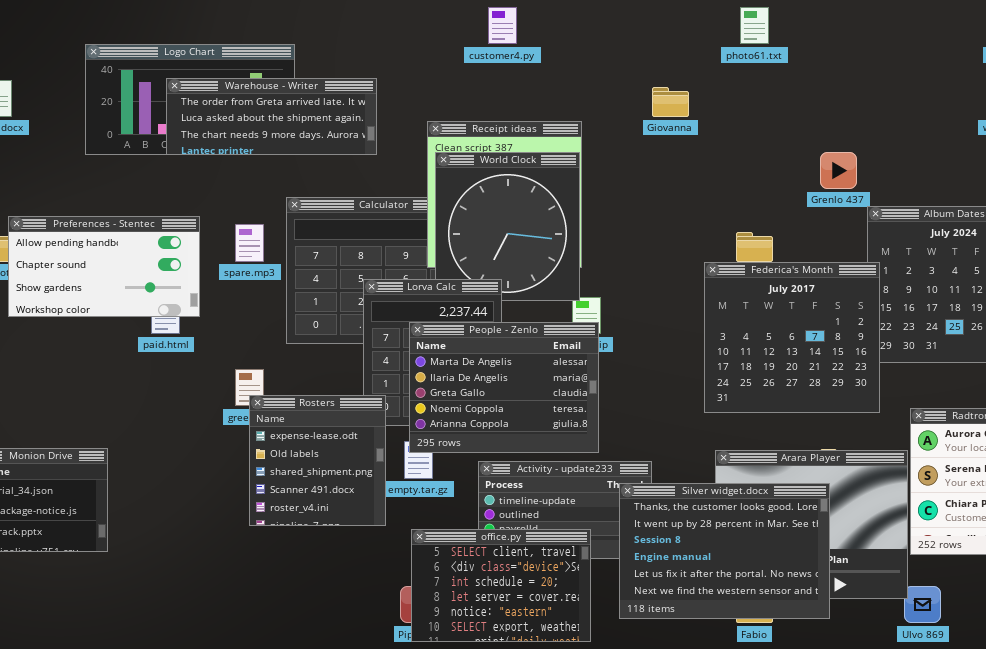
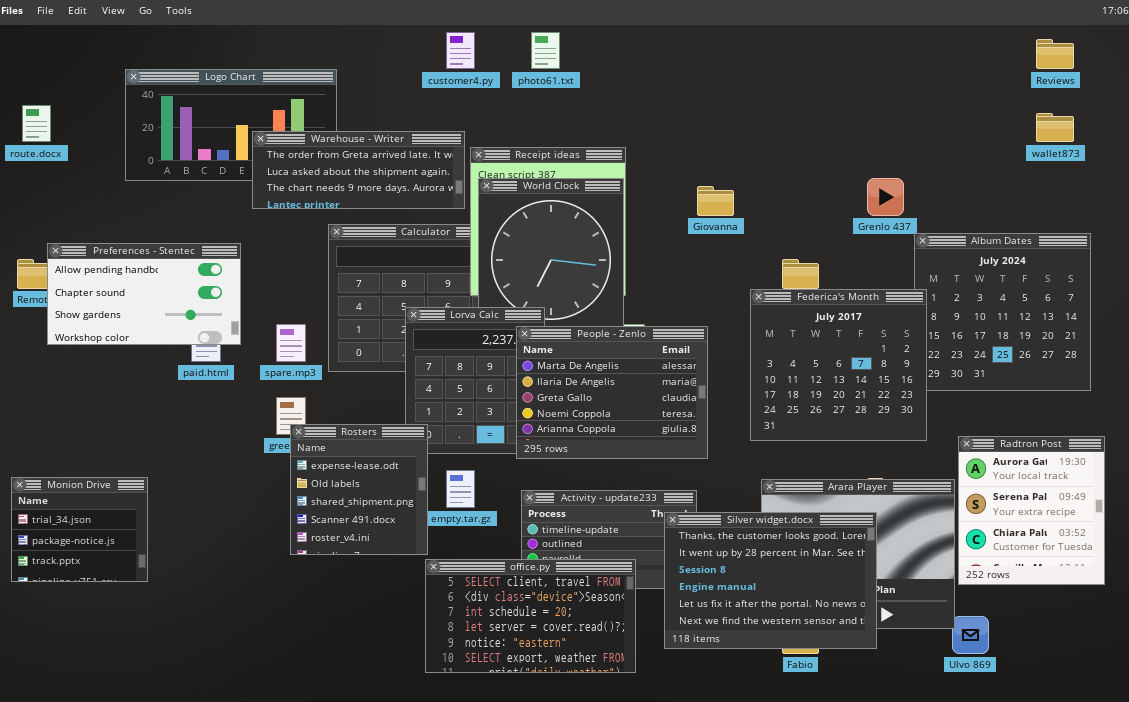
customer4.py: [488,7,517,44] -> [446,32,475,69], moved
photo61.txt: [740,7,769,44] -> [531,32,560,69], moved
Warehouse - Writer: [166,78,377,155] -> [252,131,465,209], moved
Giovanna: [652,87,689,117] -> [697,186,734,216], moved
spare.mp3: [235,224,264,262] -> [276,324,306,362], moved
People - Zenlo: [409,322,599,453] -> [516,326,708,459], moved
office.py: [411,529,591,642] -> [425,559,636,673], resized

